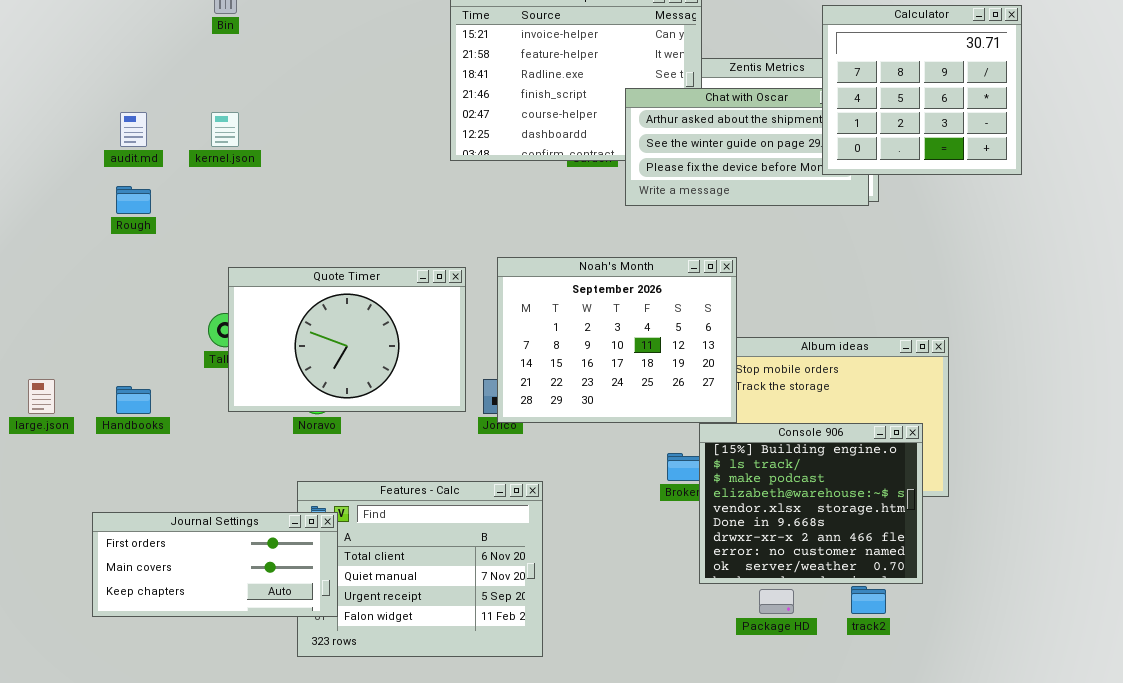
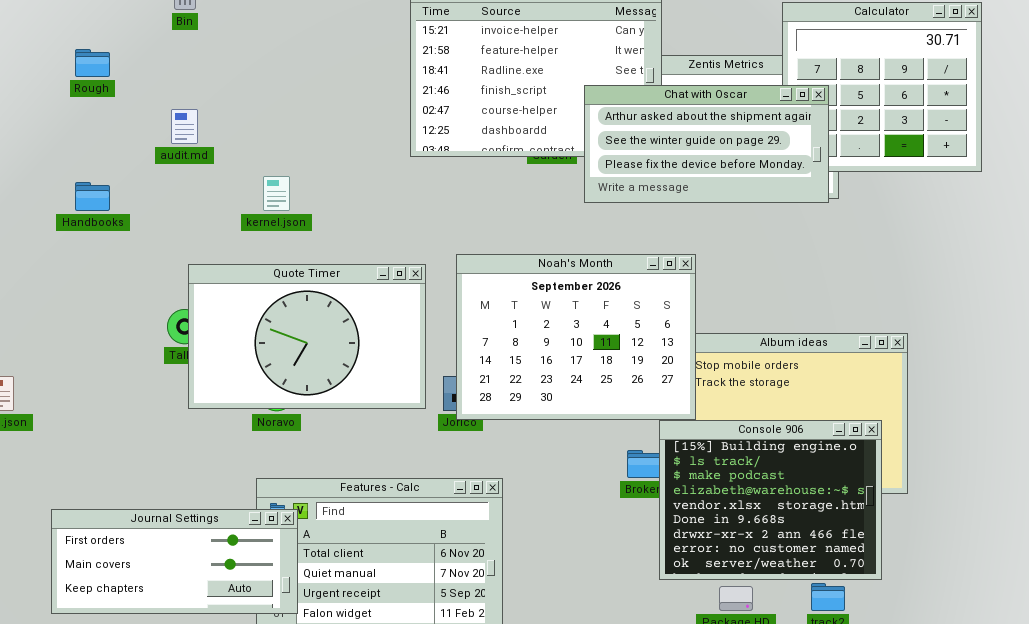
Chat with Oscar: [625,88,869,206] -> [584,85,829,203], raised
audit.md: [120,112,147,147] -> [171,109,198,144], moved
kernel.json: [211,112,239,147] -> [263,176,290,211], moved
Rough: [116,186,151,214] -> [75,49,110,77], moved
Handbooks: [116,386,151,414] -> [75,182,110,211], moved

